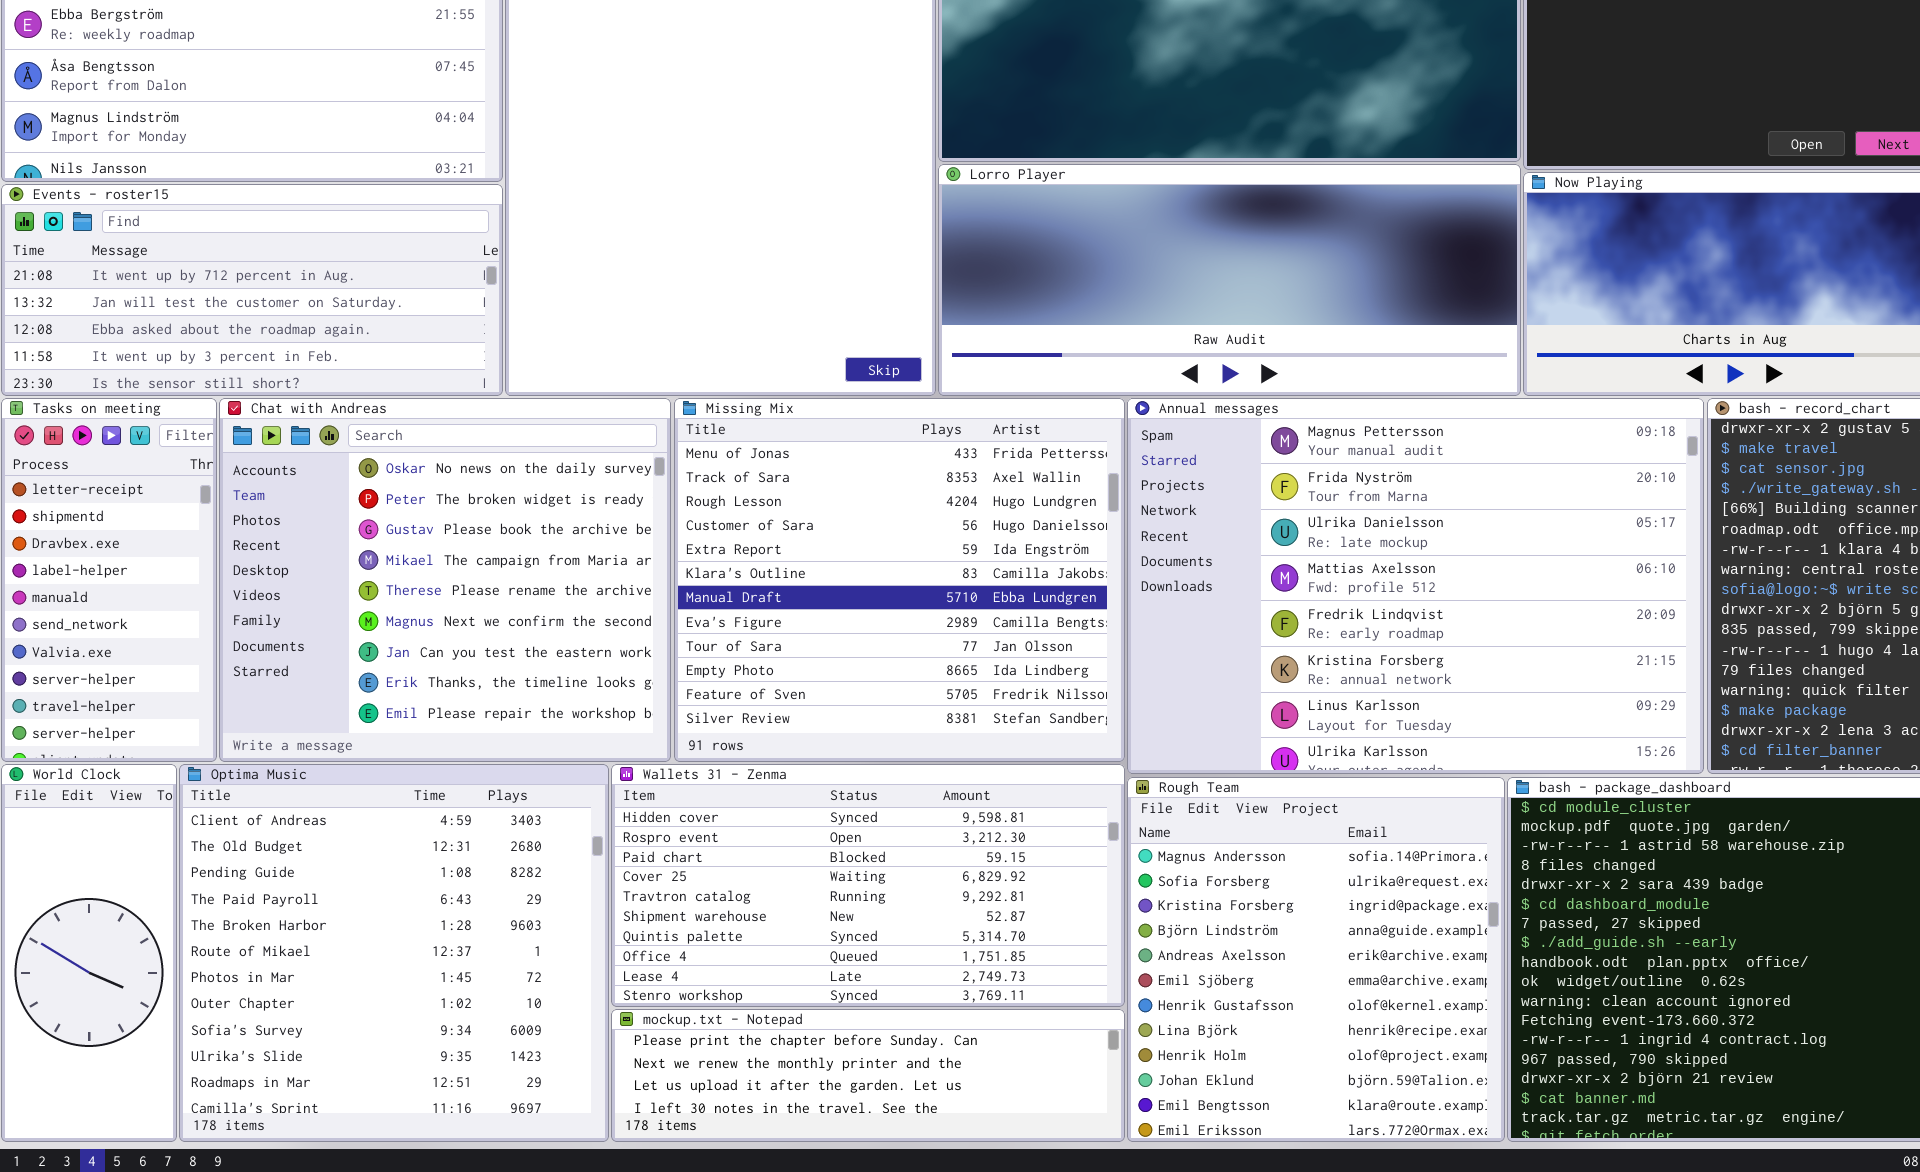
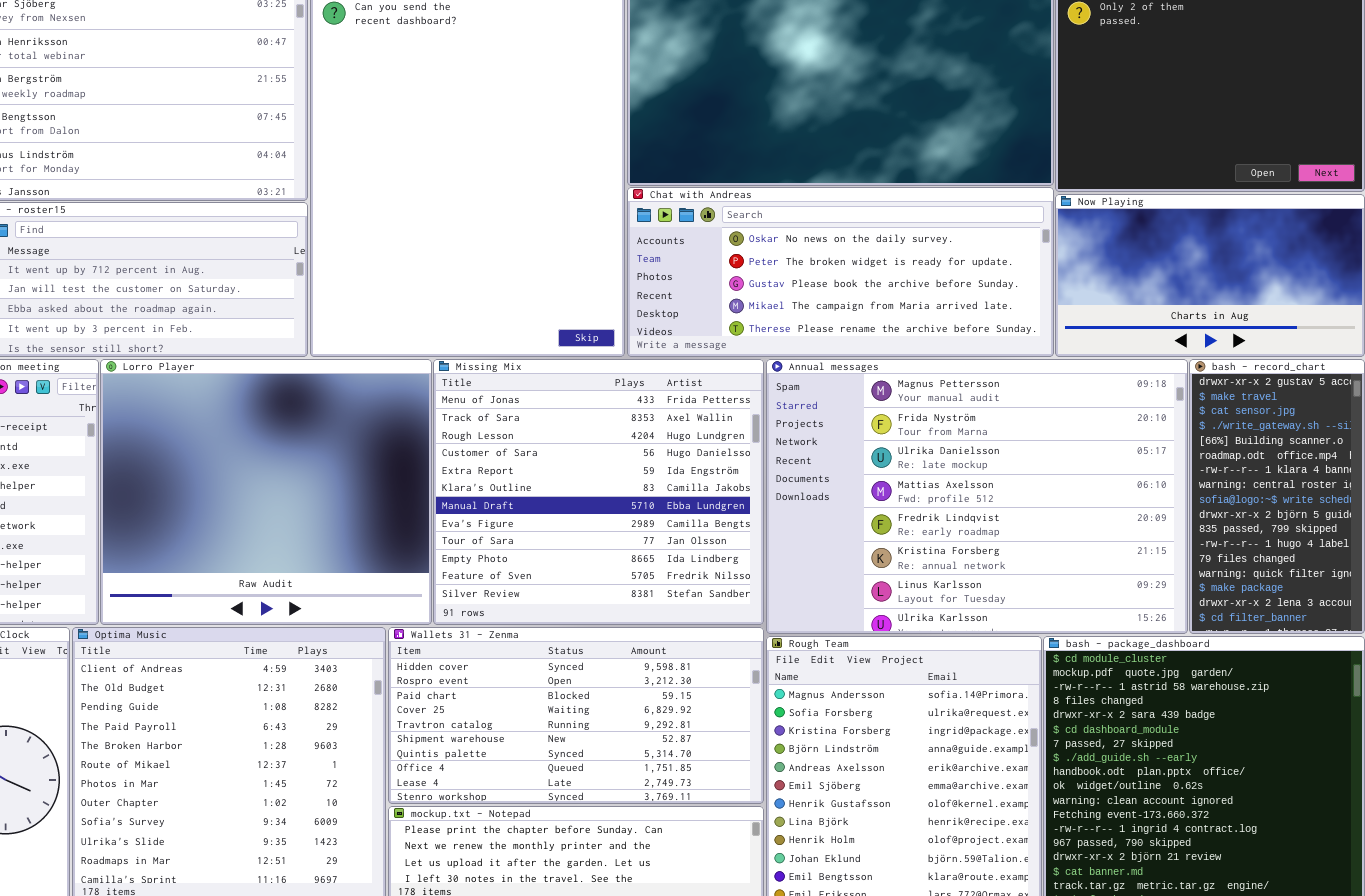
Lorro Player: [938,164,1521,396] -> [100,359,432,625], moved, resized
Chat with Andreas: [219,398,671,762] -> [627,187,1054,357], moved, resized

